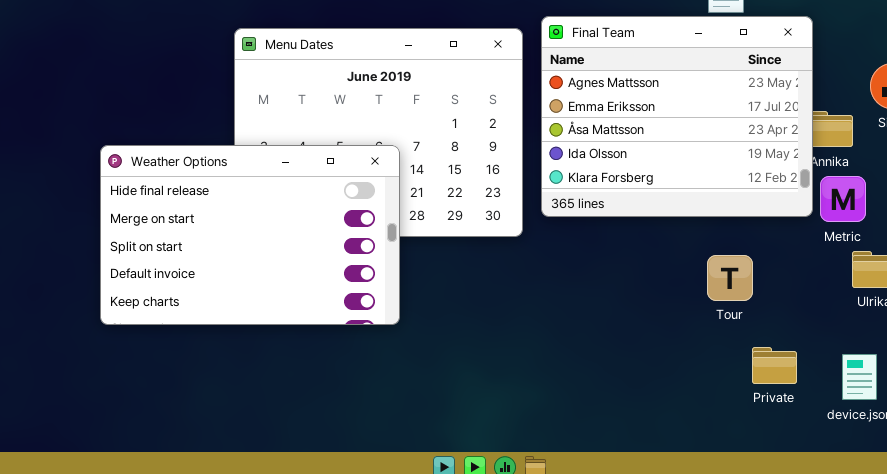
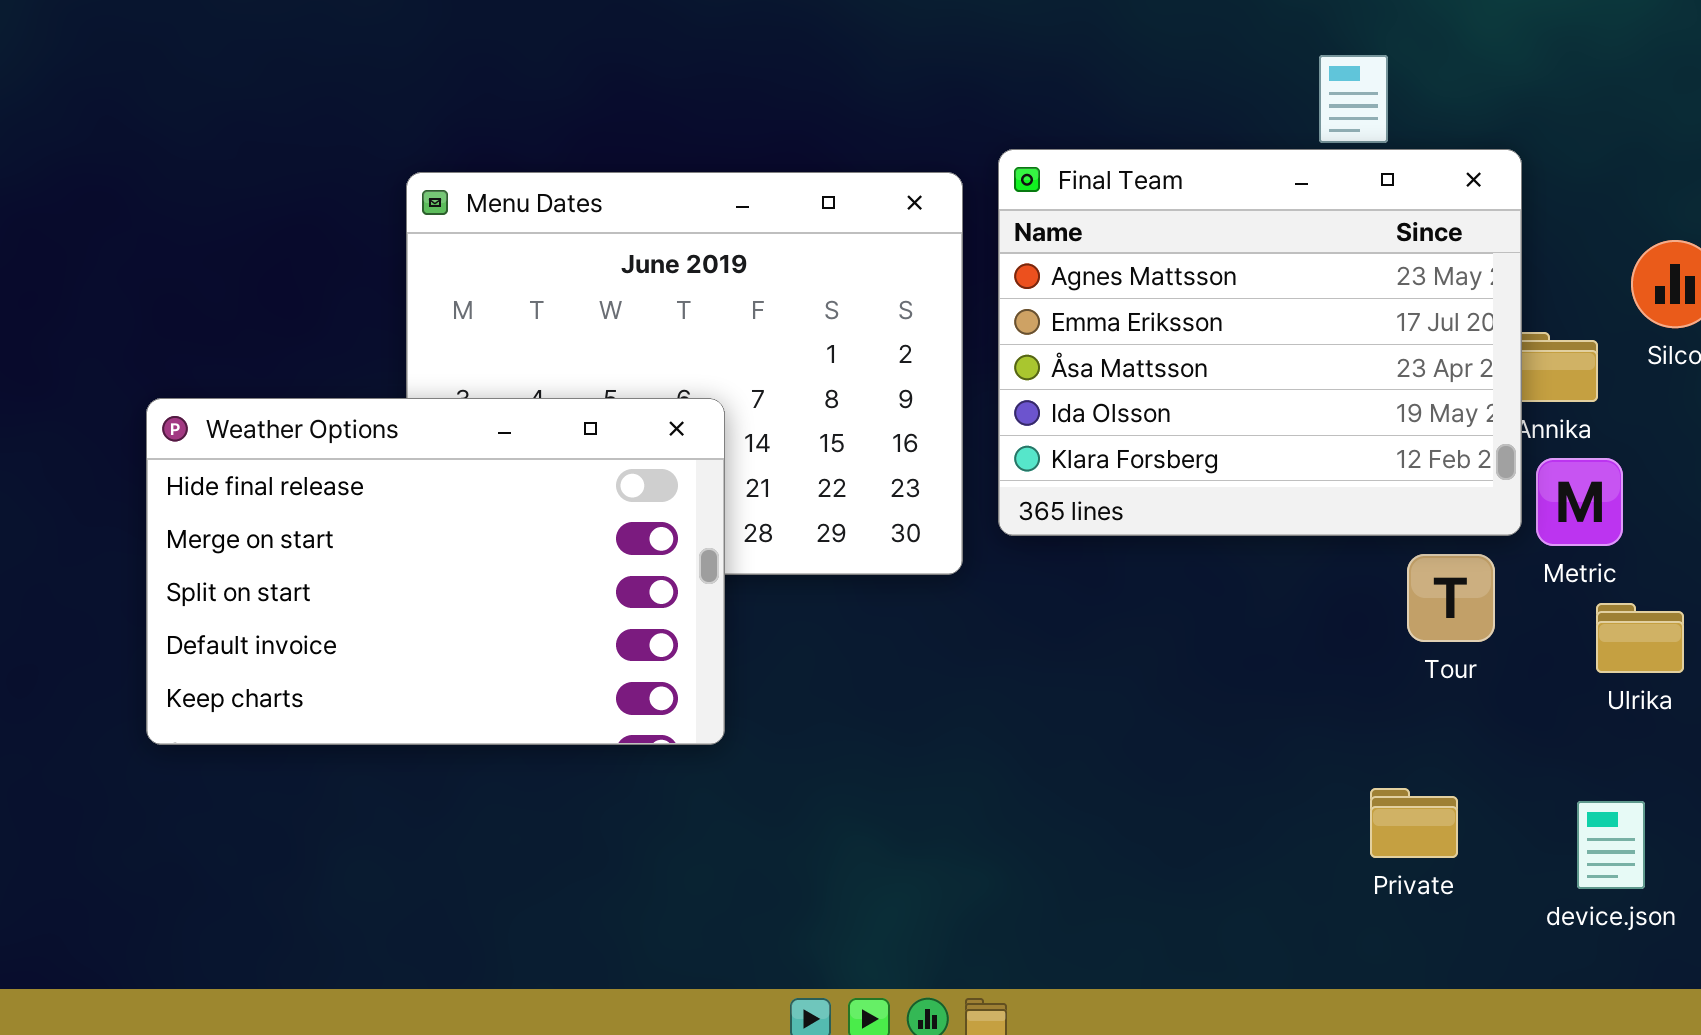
Tour: [707,255,753,301] -> [1407,554,1495,642], moved
Private: [752,347,797,384] -> [1370,788,1458,858], moved

